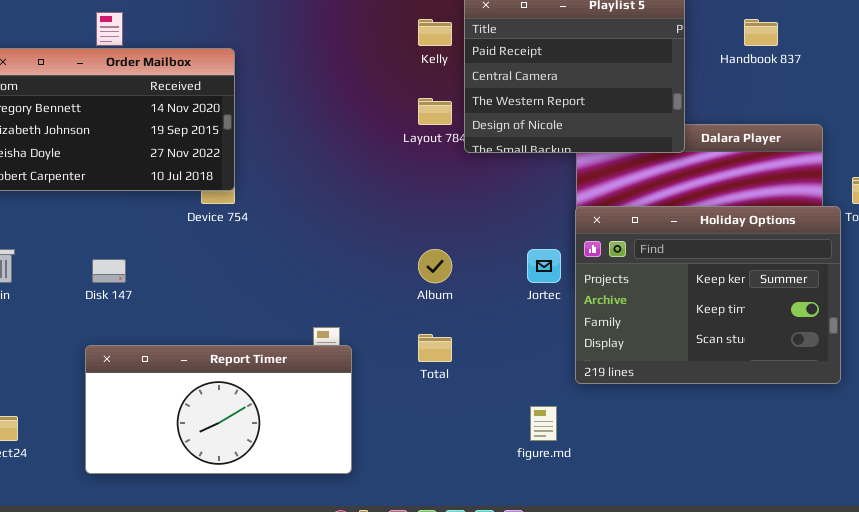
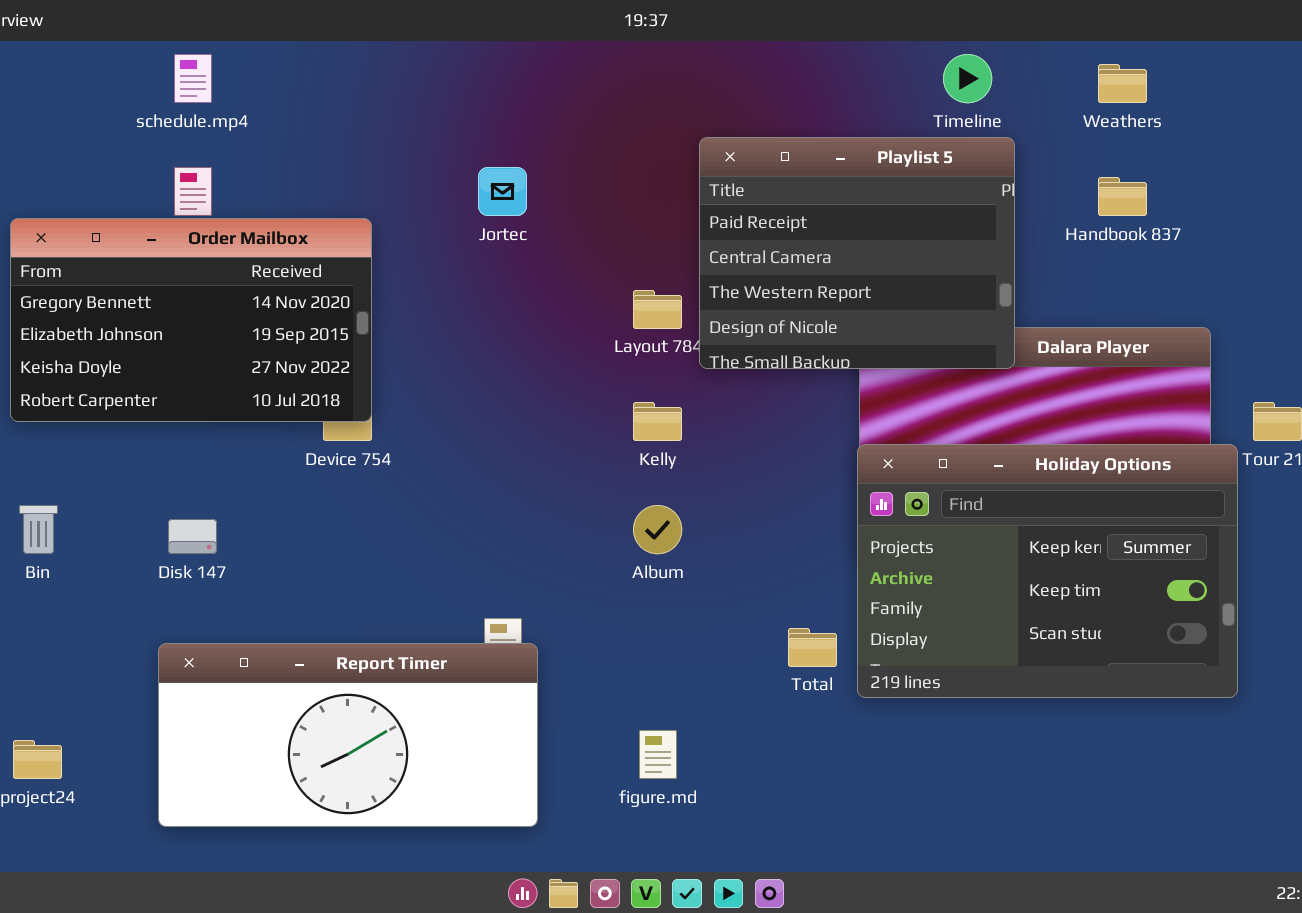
Kelly: [418,19,452,46] -> [633,402,682,441], moved
Jortec: [527,249,561,283] -> [478,167,527,216], moved
Total: [418,334,452,362] -> [788,628,837,667], moved
figure.md: [530,406,557,441] -> [639,730,677,779], moved

